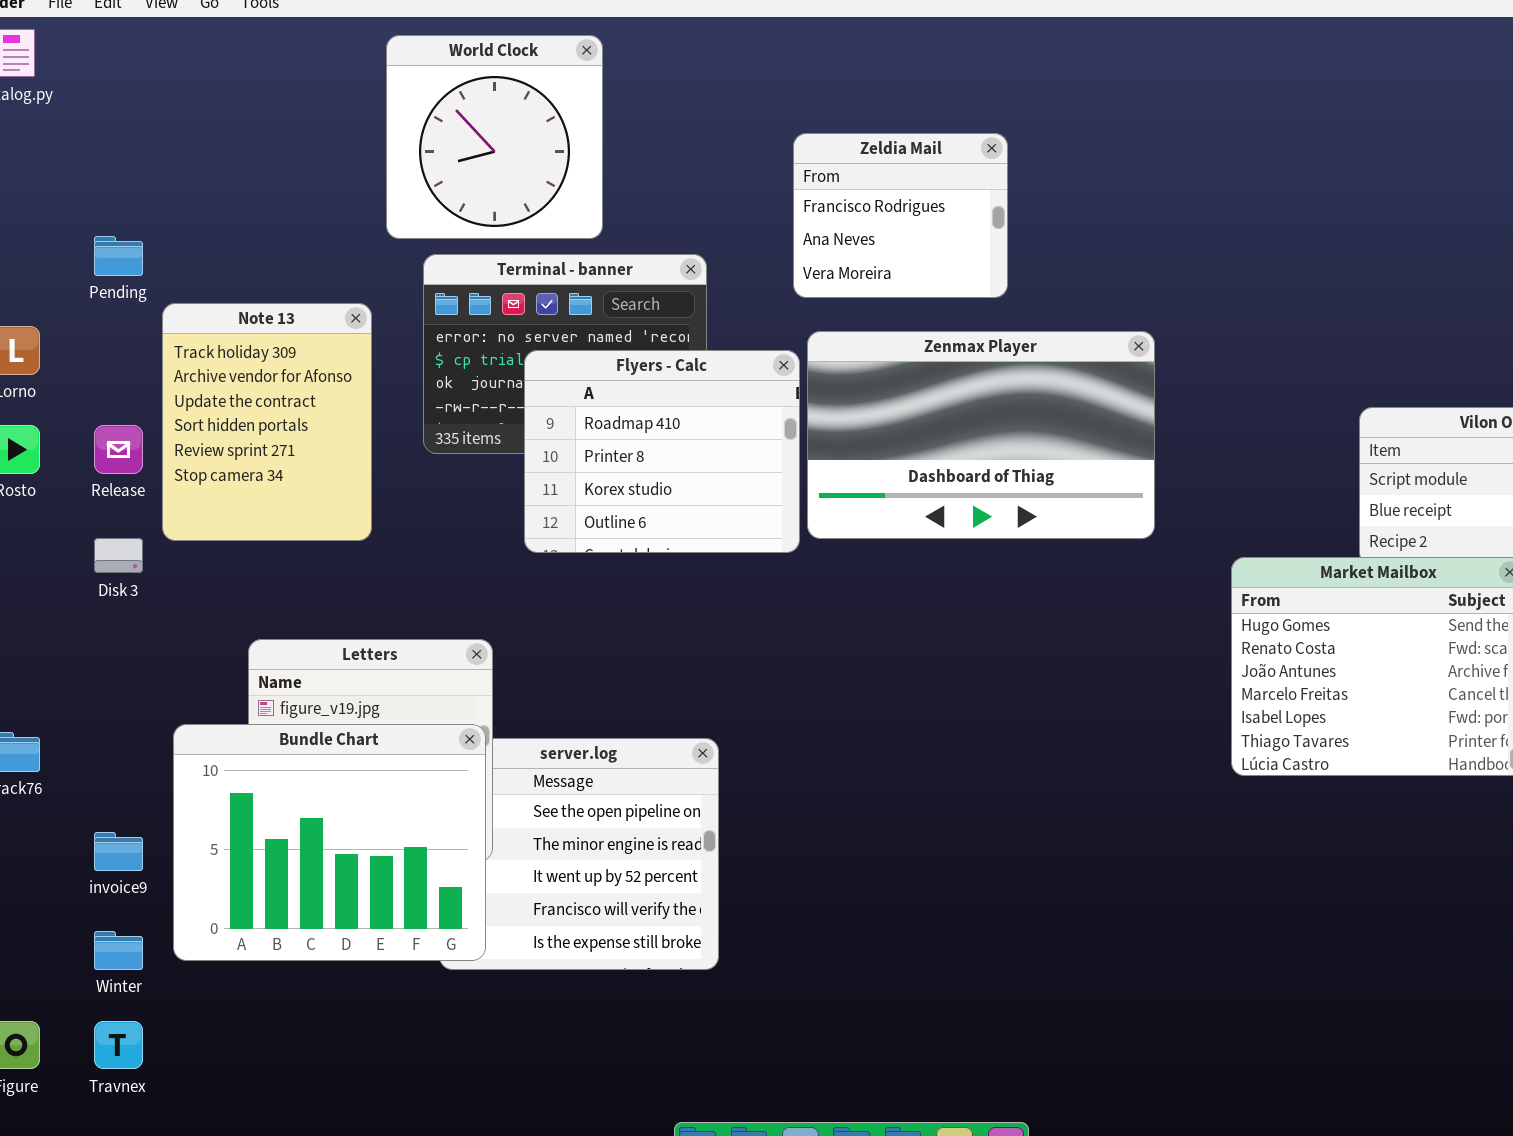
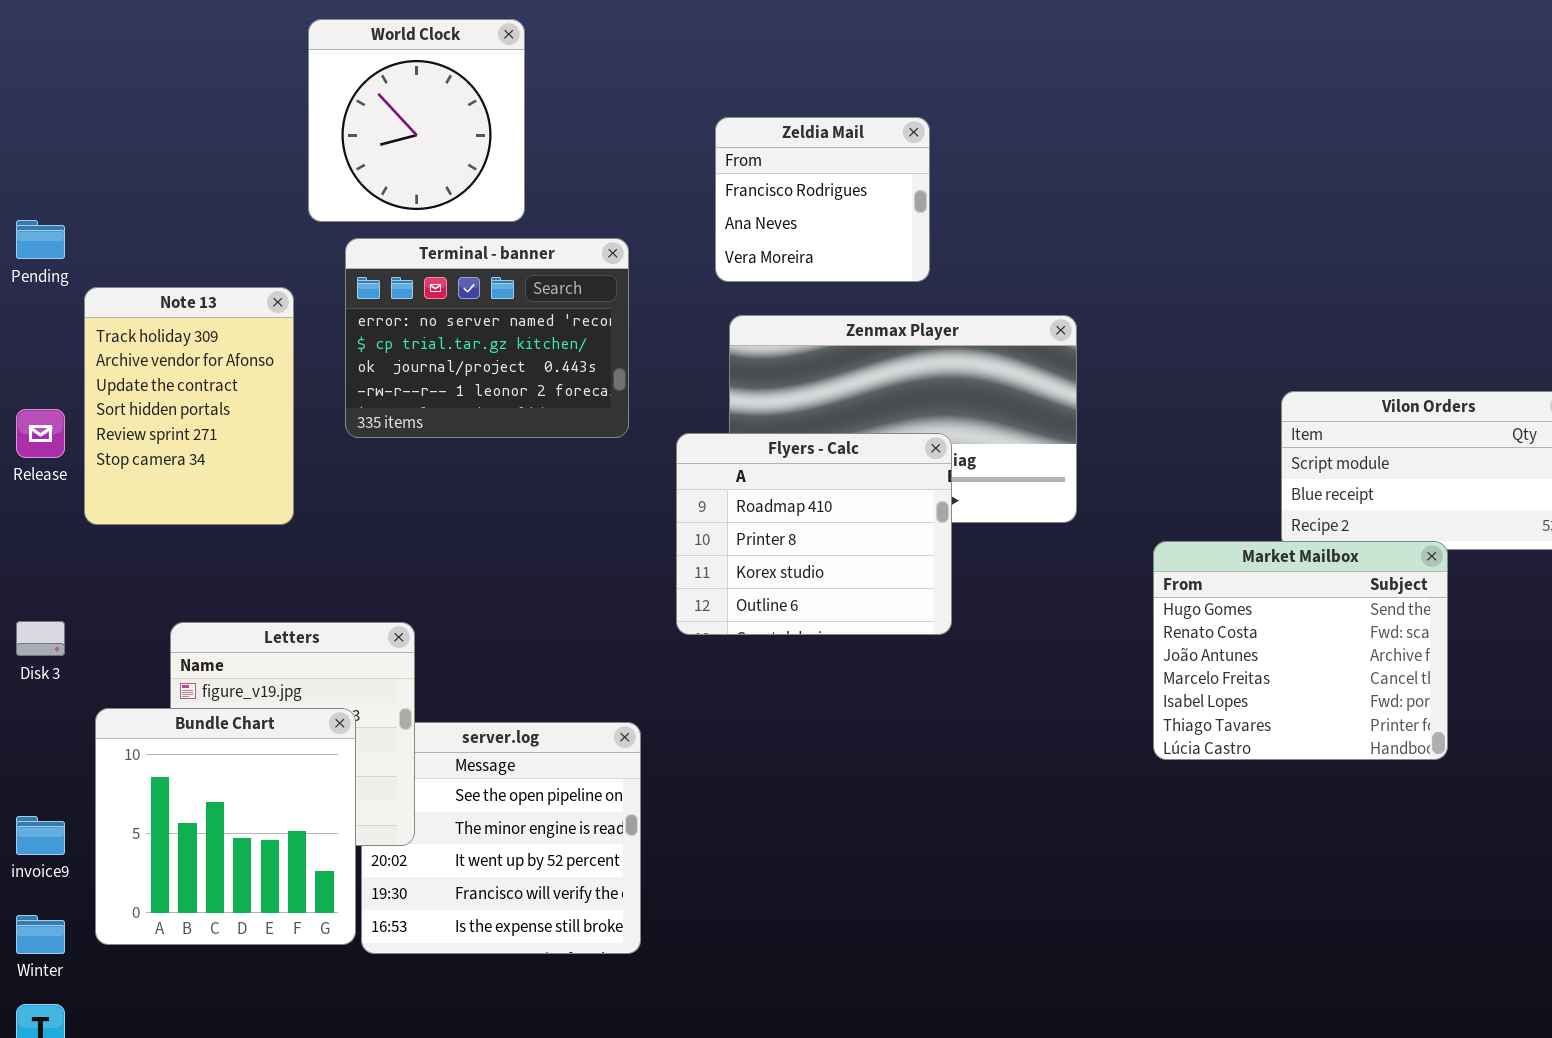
Flyers - Calc: [524,350,800,553] -> [676,433,952,635], moved
Disk 3: [94,538,143,573] -> [16,621,65,656], moved
Bundle Chart: [173,724,486,961] -> [95,708,356,945], resized

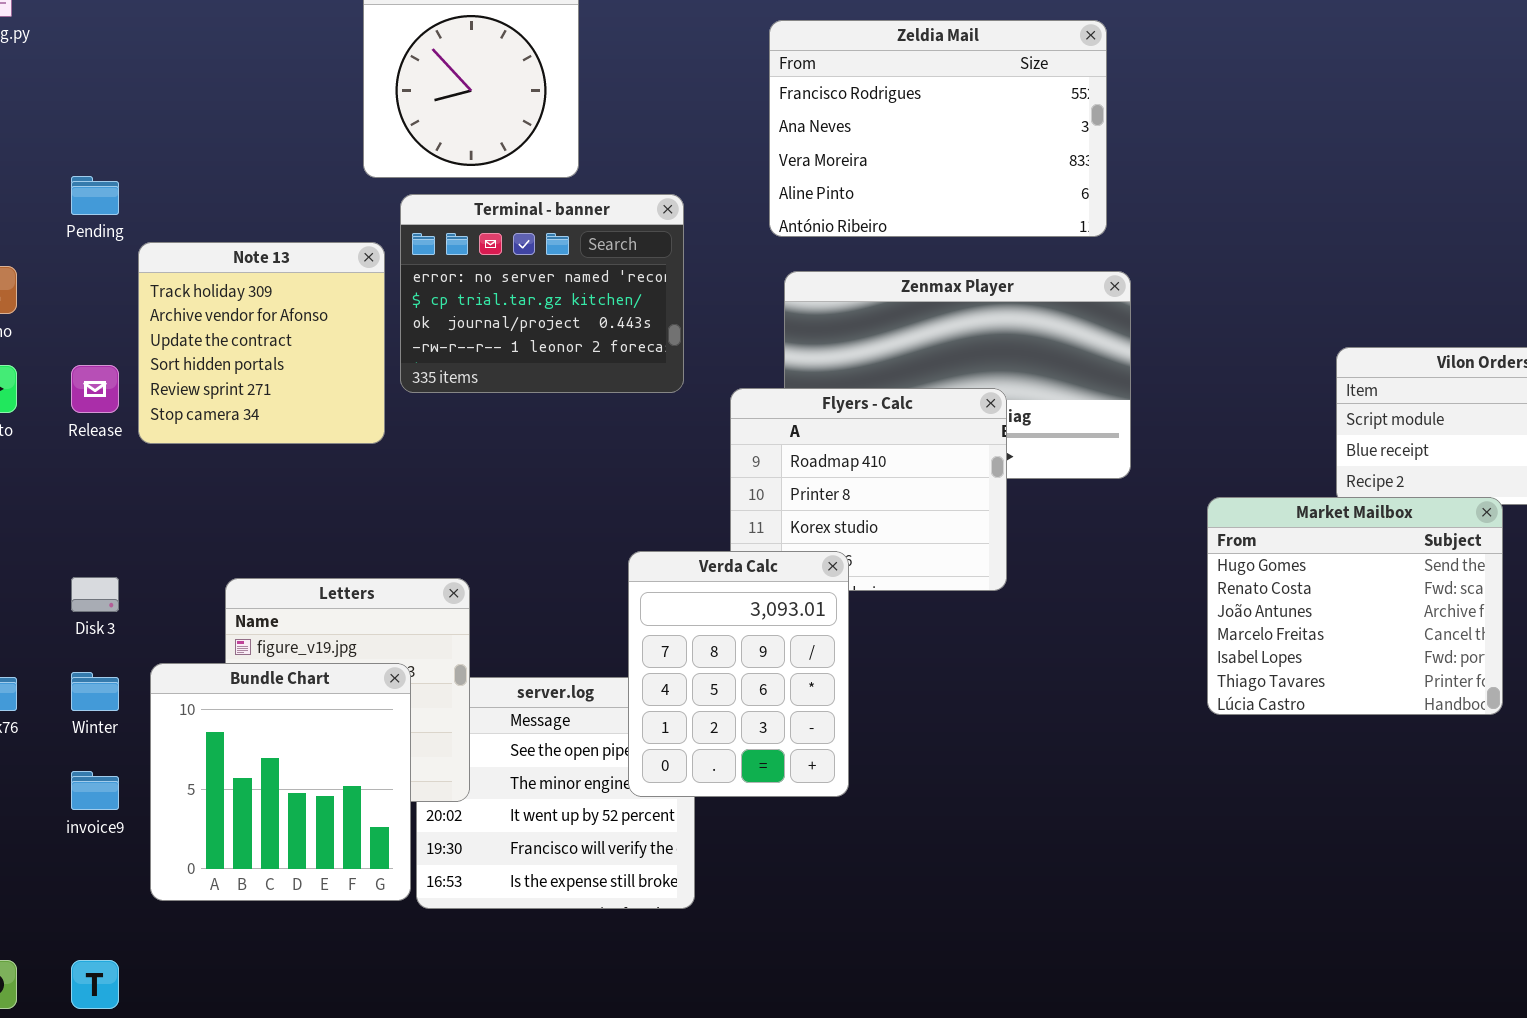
Zeldia Mail: [715,117,930,282] -> [769,20,1107,237], resized
Note 13: [84,287,294,525] -> [138,242,385,444], resized
Verda Calc: none -> [628,551,849,797], opened
Winter: [16,915,65,954] -> [71,672,119,711], moved

